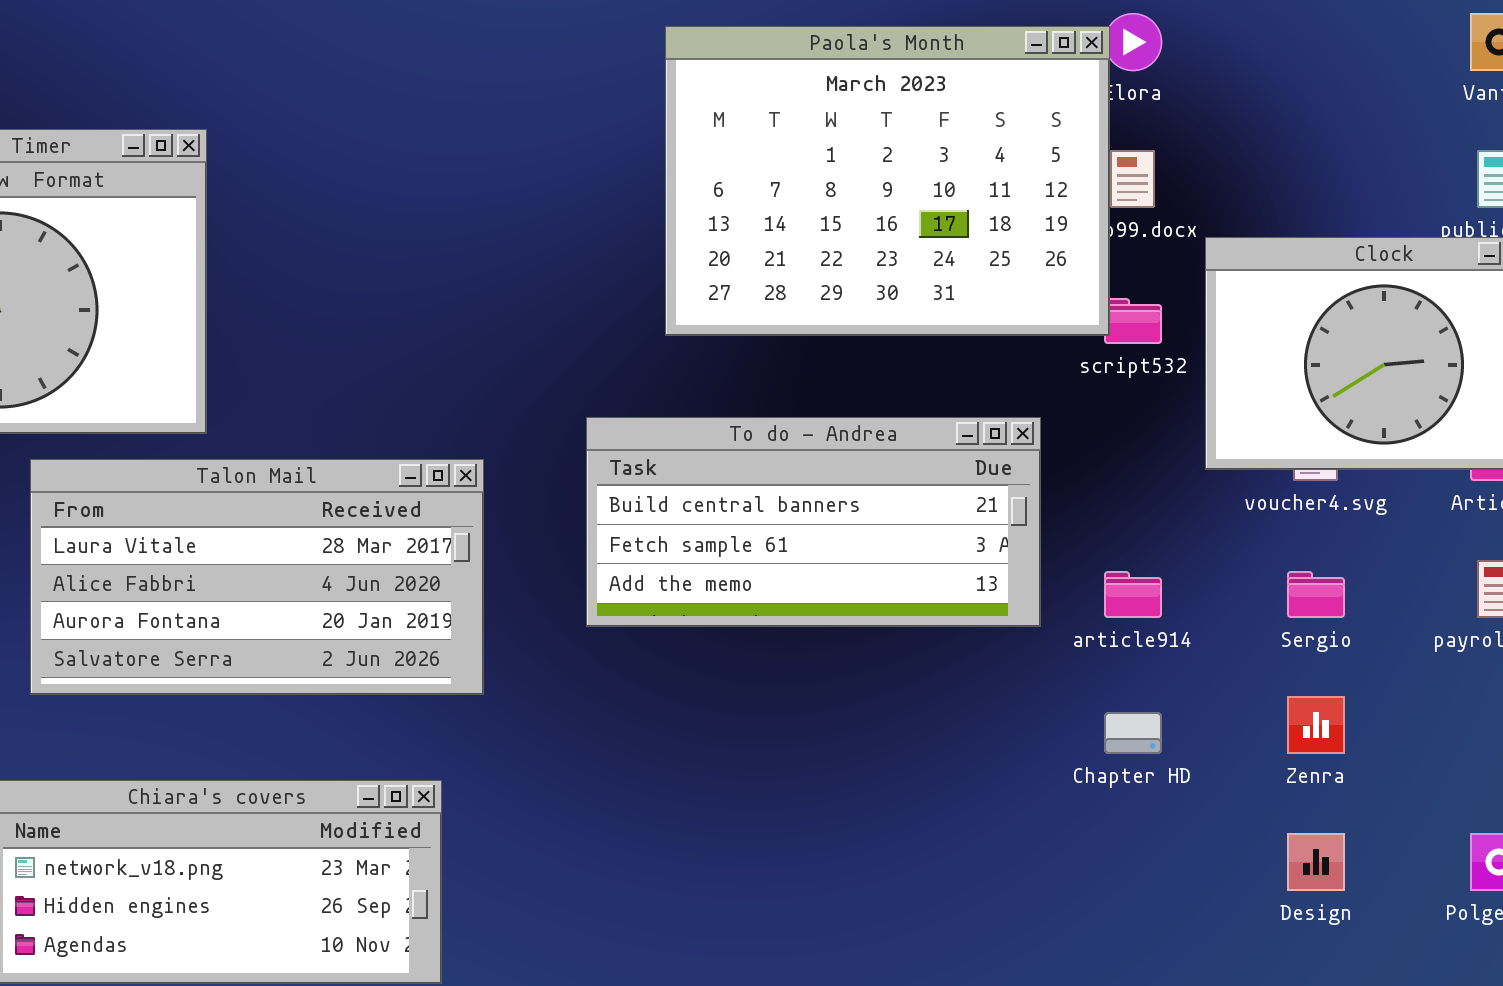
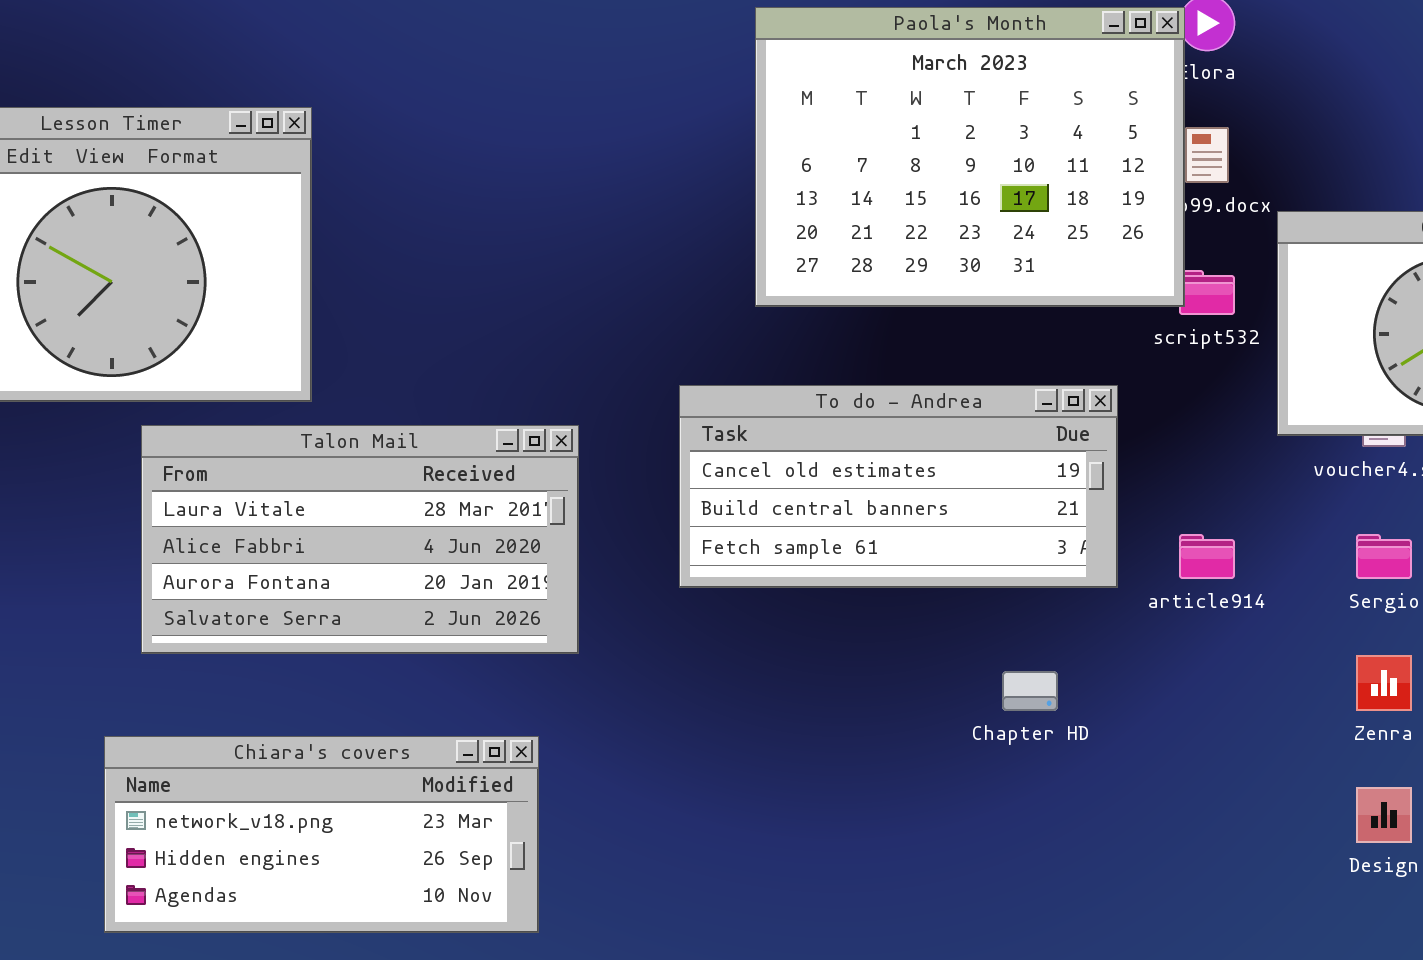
To do - Andrea: [586,417,1041,627] -> [679,385,1118,588], scrolled up 1 row
Chapter HD: [1104,712,1162,754] -> [1002,671,1058,711], moved

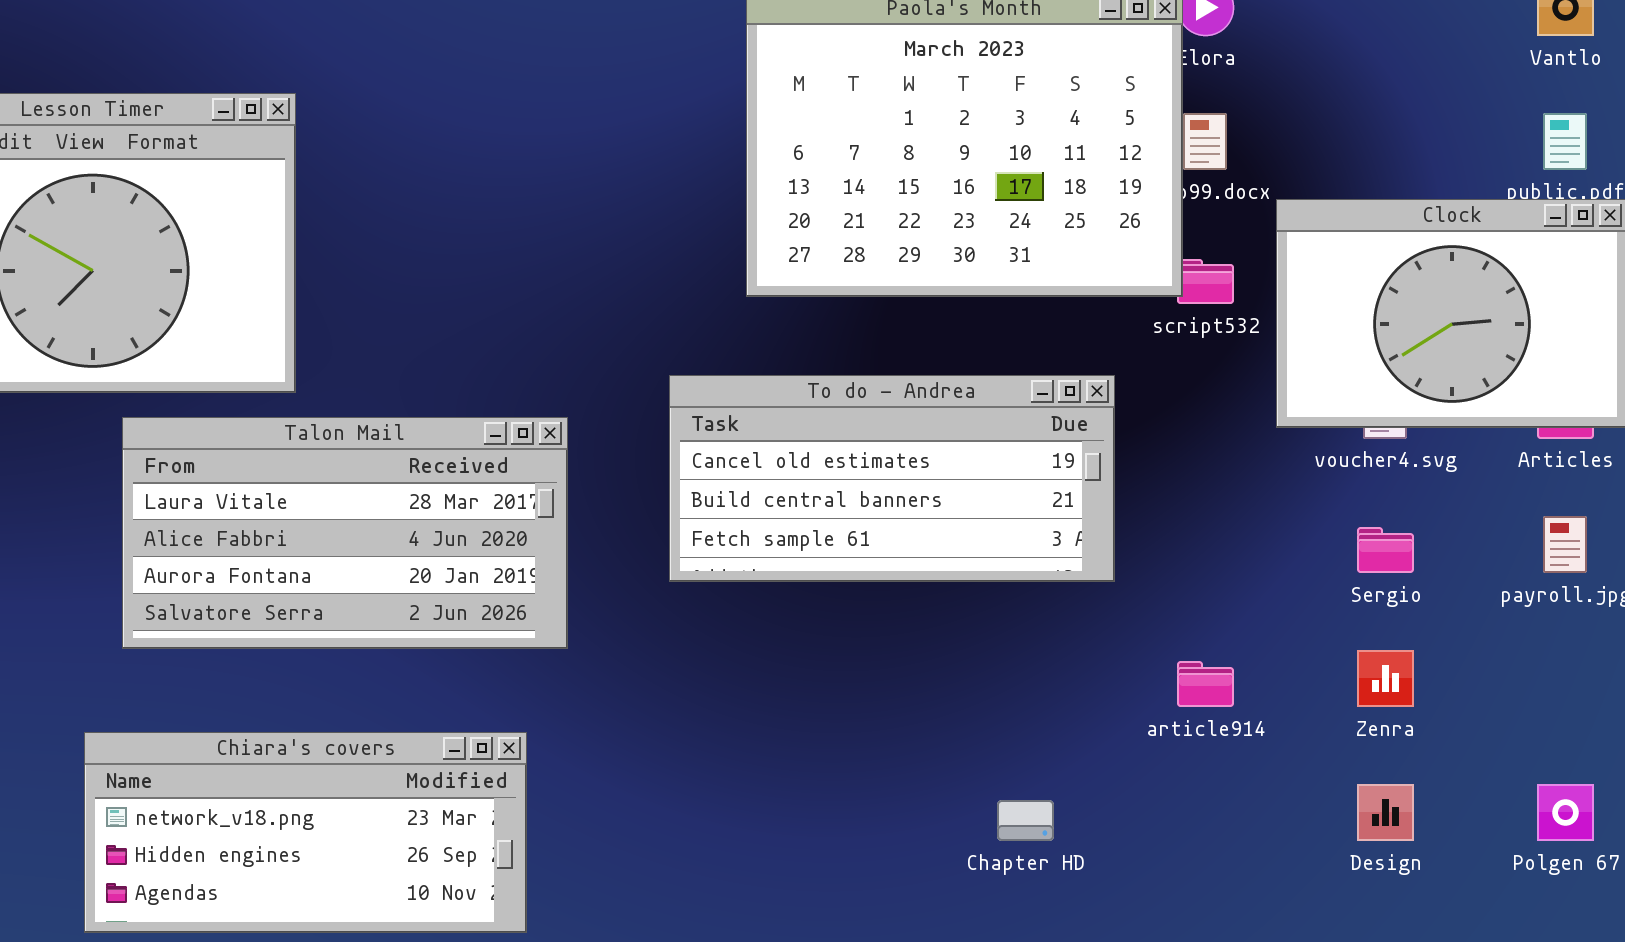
article914: [1179,534,1235,579] -> [1177,661,1234,707], moved
Chapter HD: [1002,671,1058,711] -> [997,800,1054,841], moved

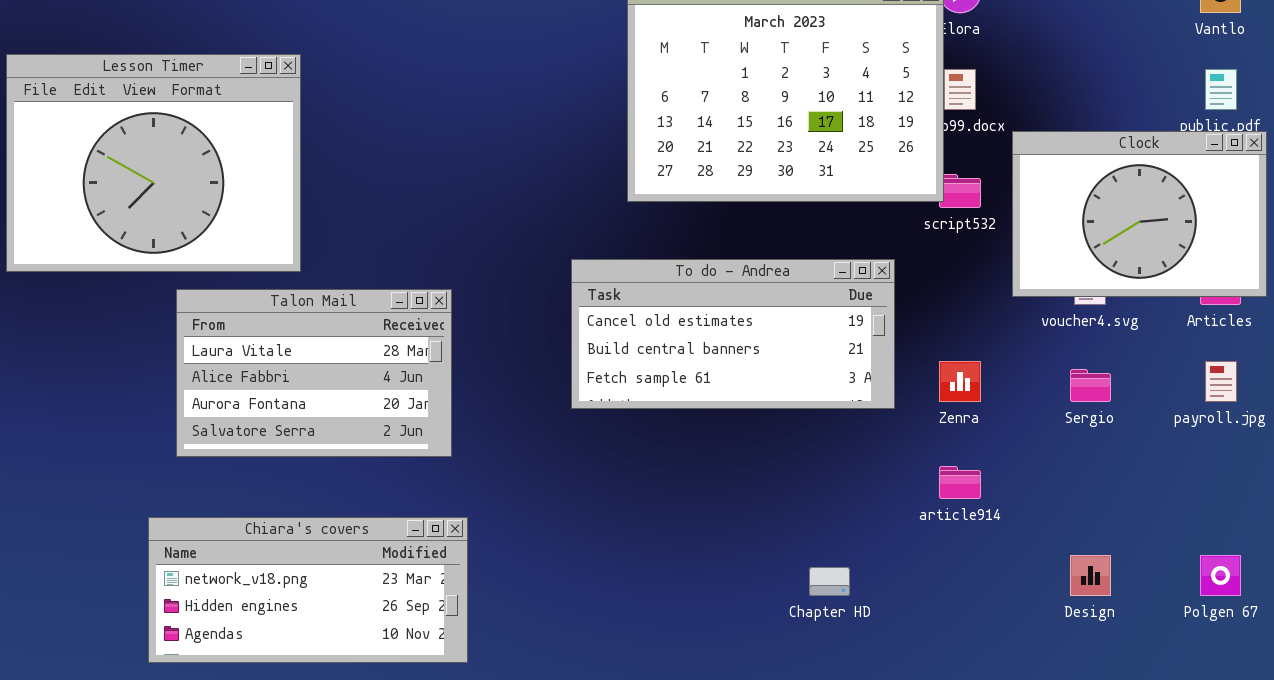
Talon Mail: [122,417,568,649] -> [176,289,452,457], resized
Zenra: [1357,650,1414,707] -> [939,361,981,402], moved

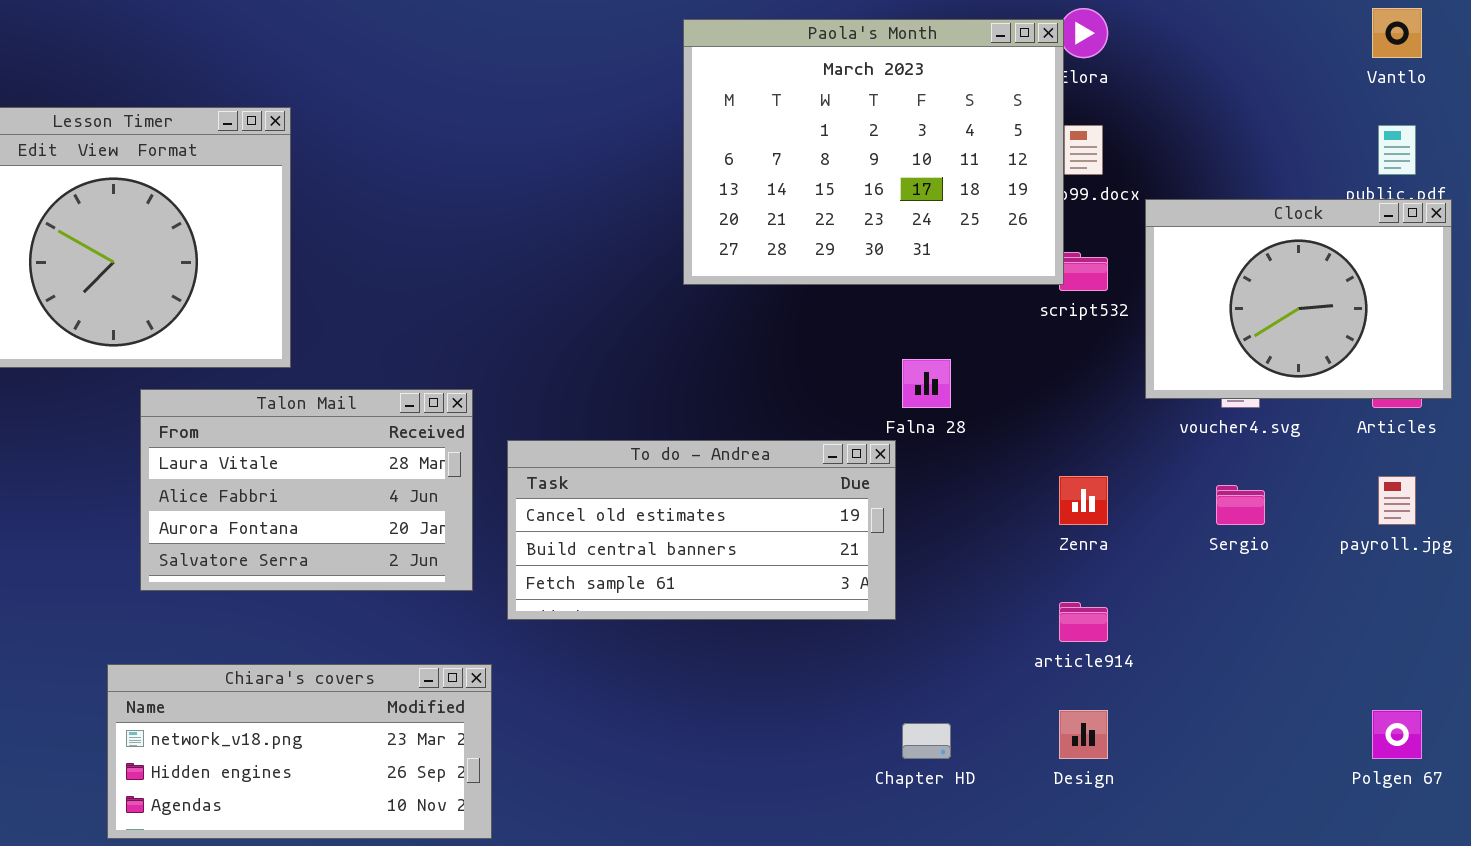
To do - Andrea: [571,259,895,409] -> [507,440,896,620], moved
Design: [1070,555,1111,596] -> [1059,710,1108,759], moved

